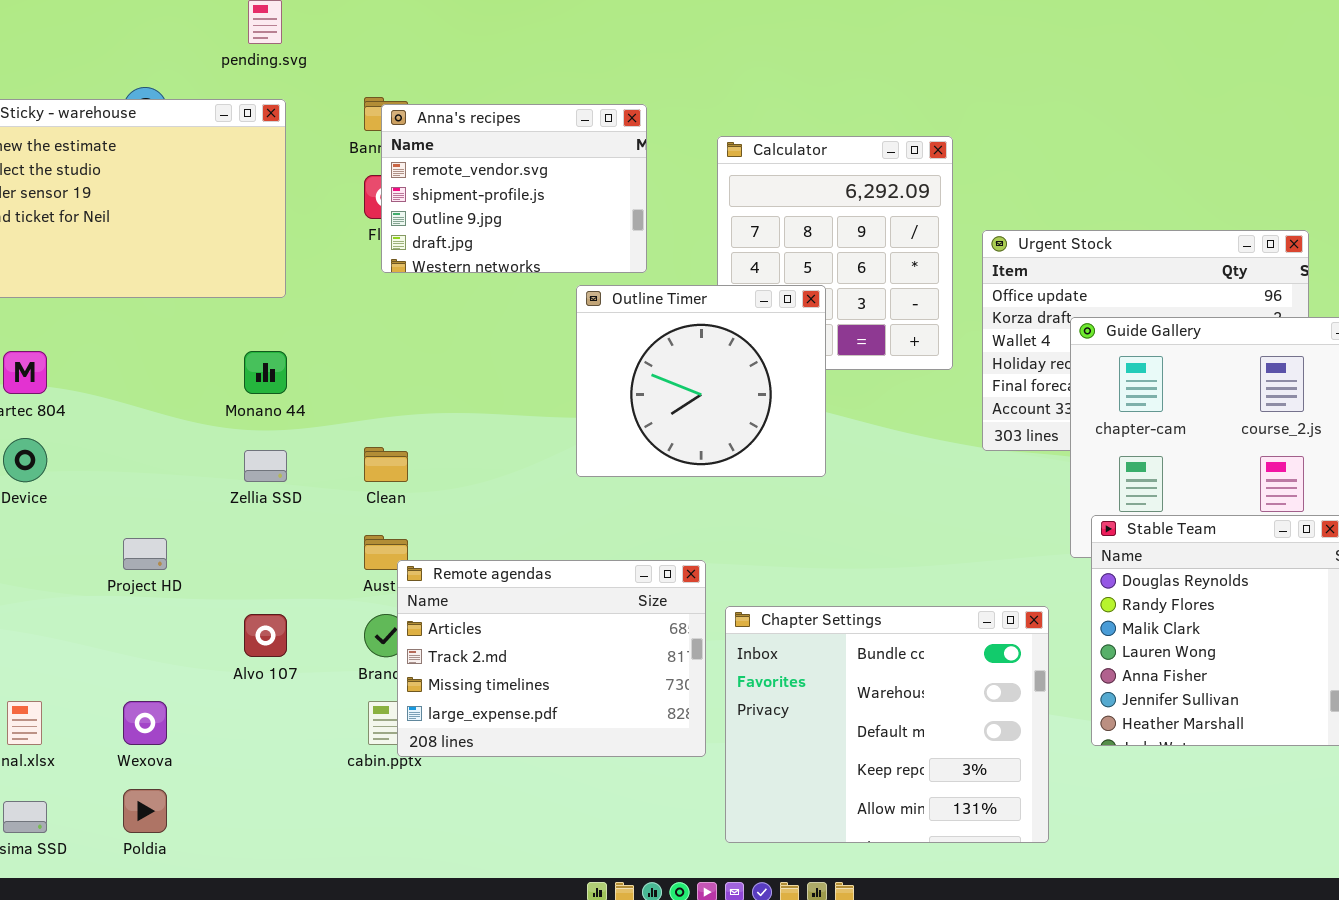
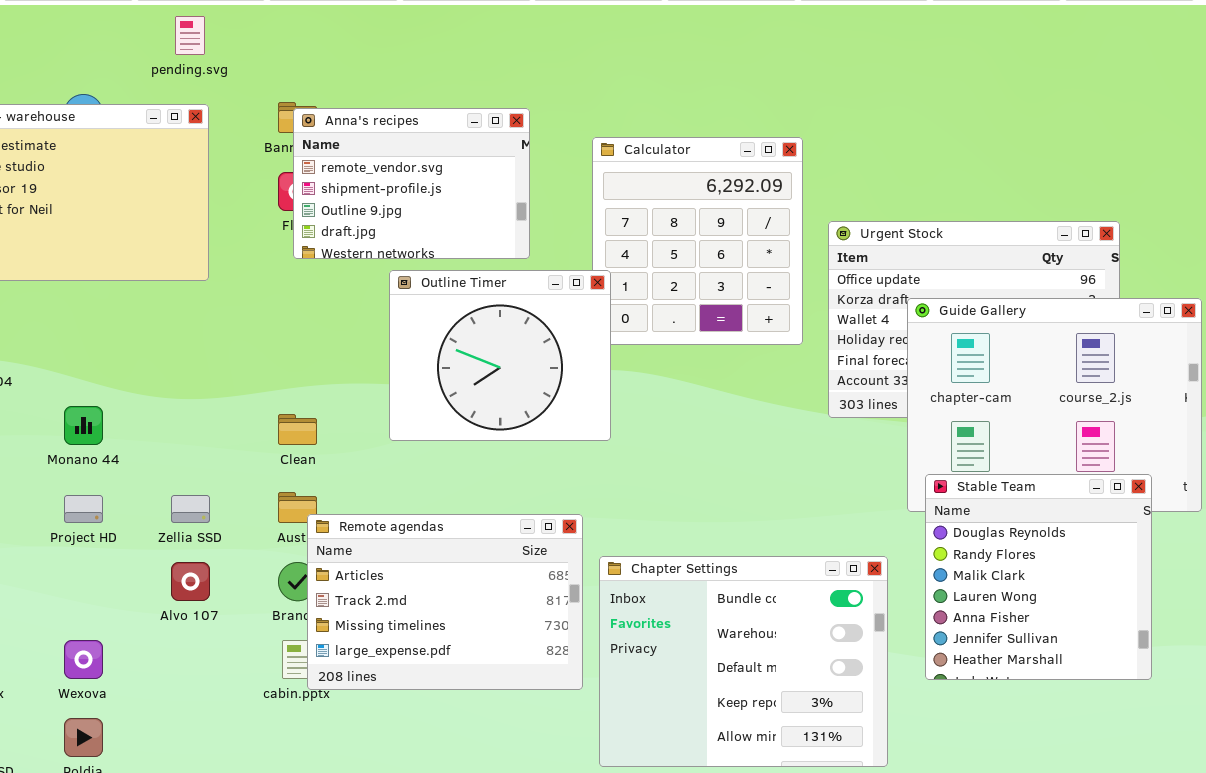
Outline Timer: [576,285,826,477] -> [389,270,611,441], moved
Monano 44: [244,351,287,394] -> [64,406,103,445], moved
Zellia SSD: [244,450,287,482] -> [171,495,210,523], moved

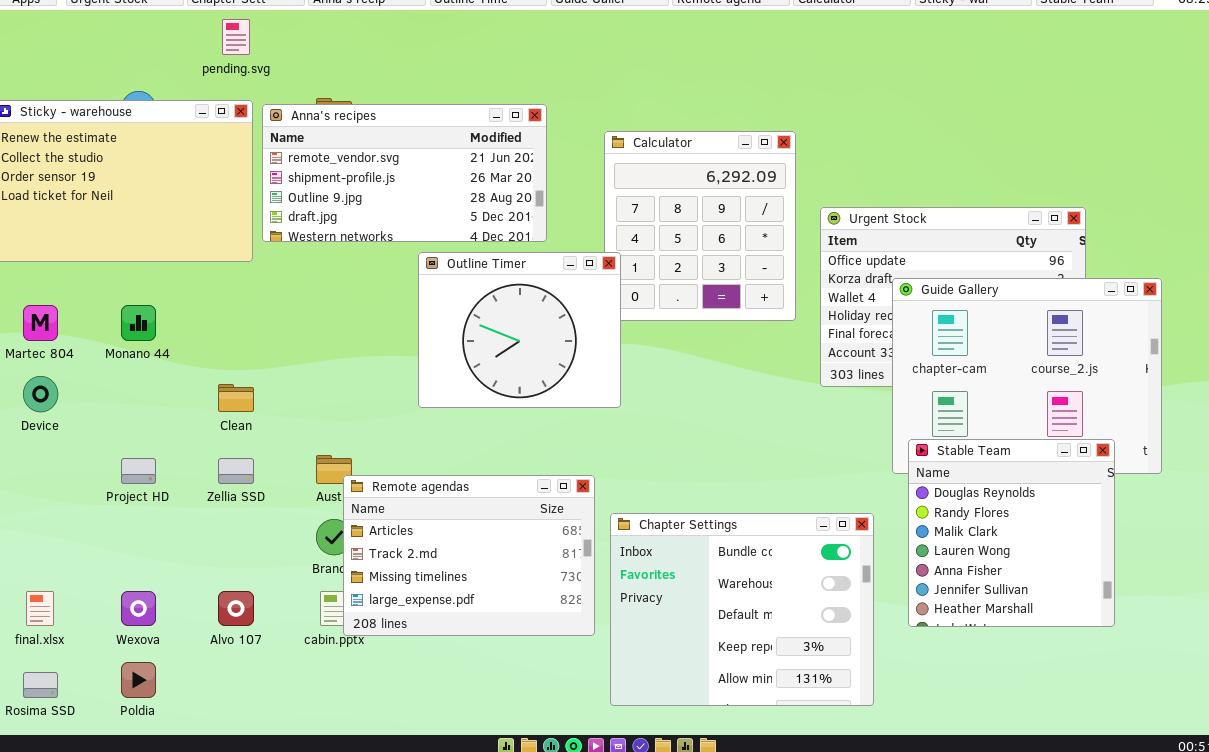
Anna's recipes: [293,108,530,259] -> [262,104,547,242], resized
Monano 44: [64,406,103,445] -> [121,305,156,341], moved
Clean: [278,414,317,445] -> [218,384,254,412], moved
Alvo 107: [171,562,210,601] -> [218,591,254,626], moved

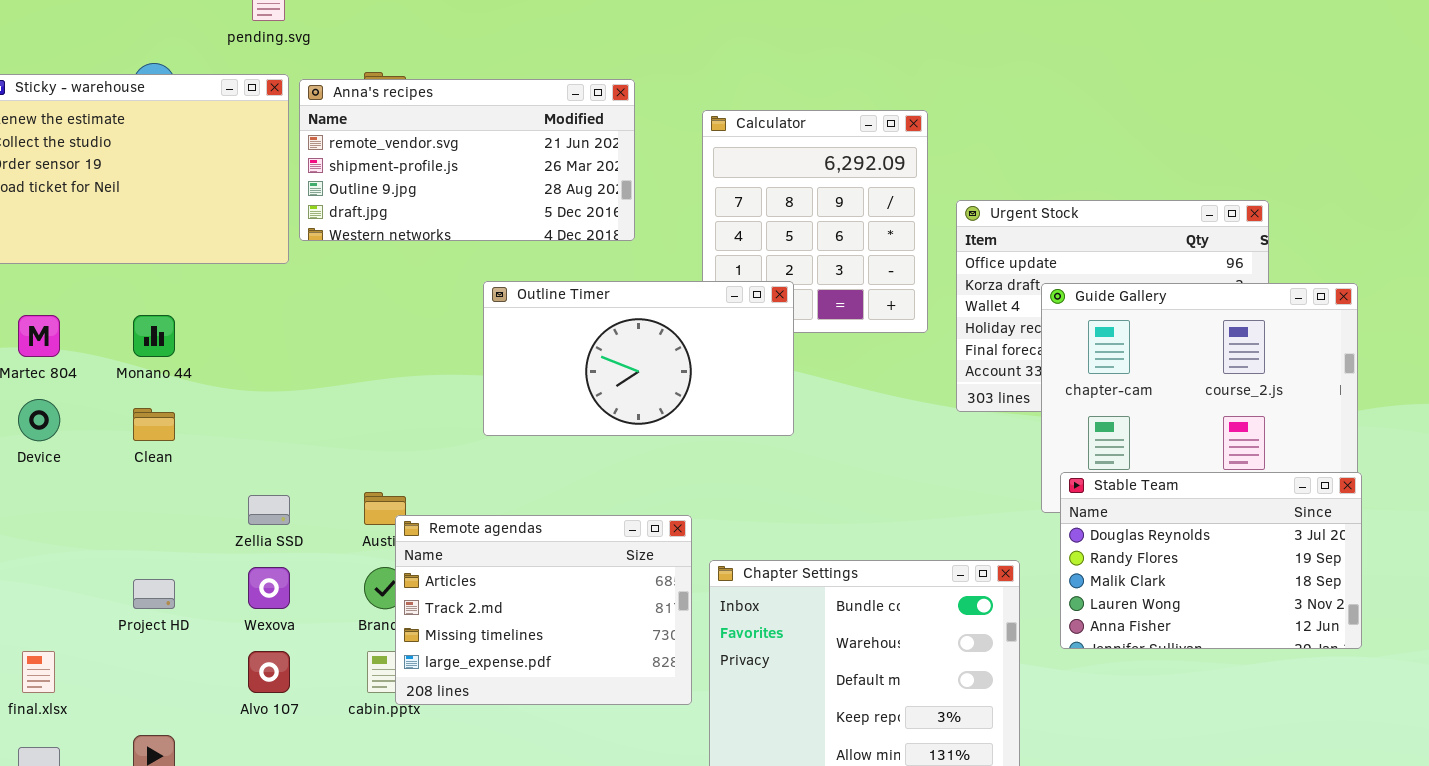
Outline Timer: [418,252,621,408] -> [483,281,794,436], resized
Clean: [218,384,254,412] -> [133,408,175,441], moved
Stable Team: [908,439,1115,627] -> [1060,472,1362,649], resized
Project HD: [121,458,156,484] -> [133,579,175,609], moved
Wexova: [121,591,156,626] -> [248,567,290,609], moved

